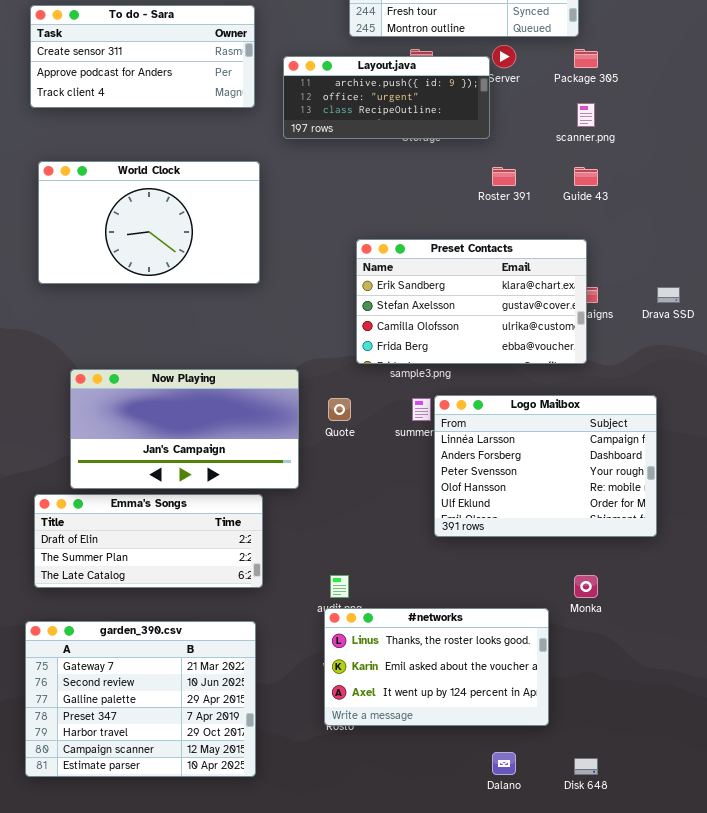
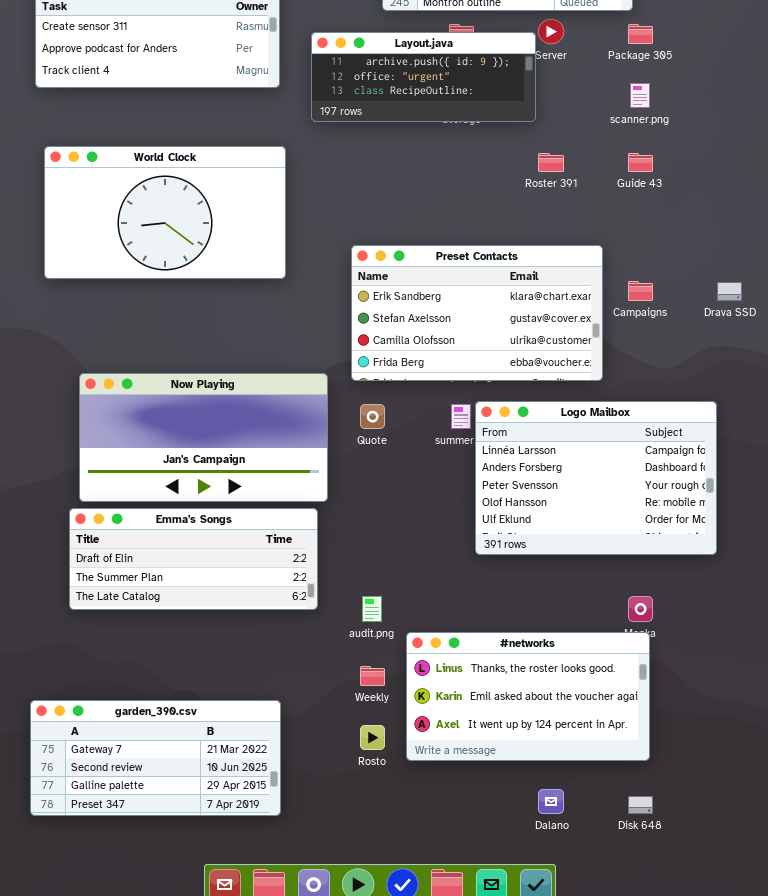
Preset Contacts: [356,239,587,364] -> [351,245,603,381], moved
Emma's Songs: [34,494,263,588] -> [69,508,318,610], moved
#networks: [324,608,549,726] -> [406,632,650,761], moved
garden_390.csv: [25,621,256,777] -> [30,700,281,816], resized

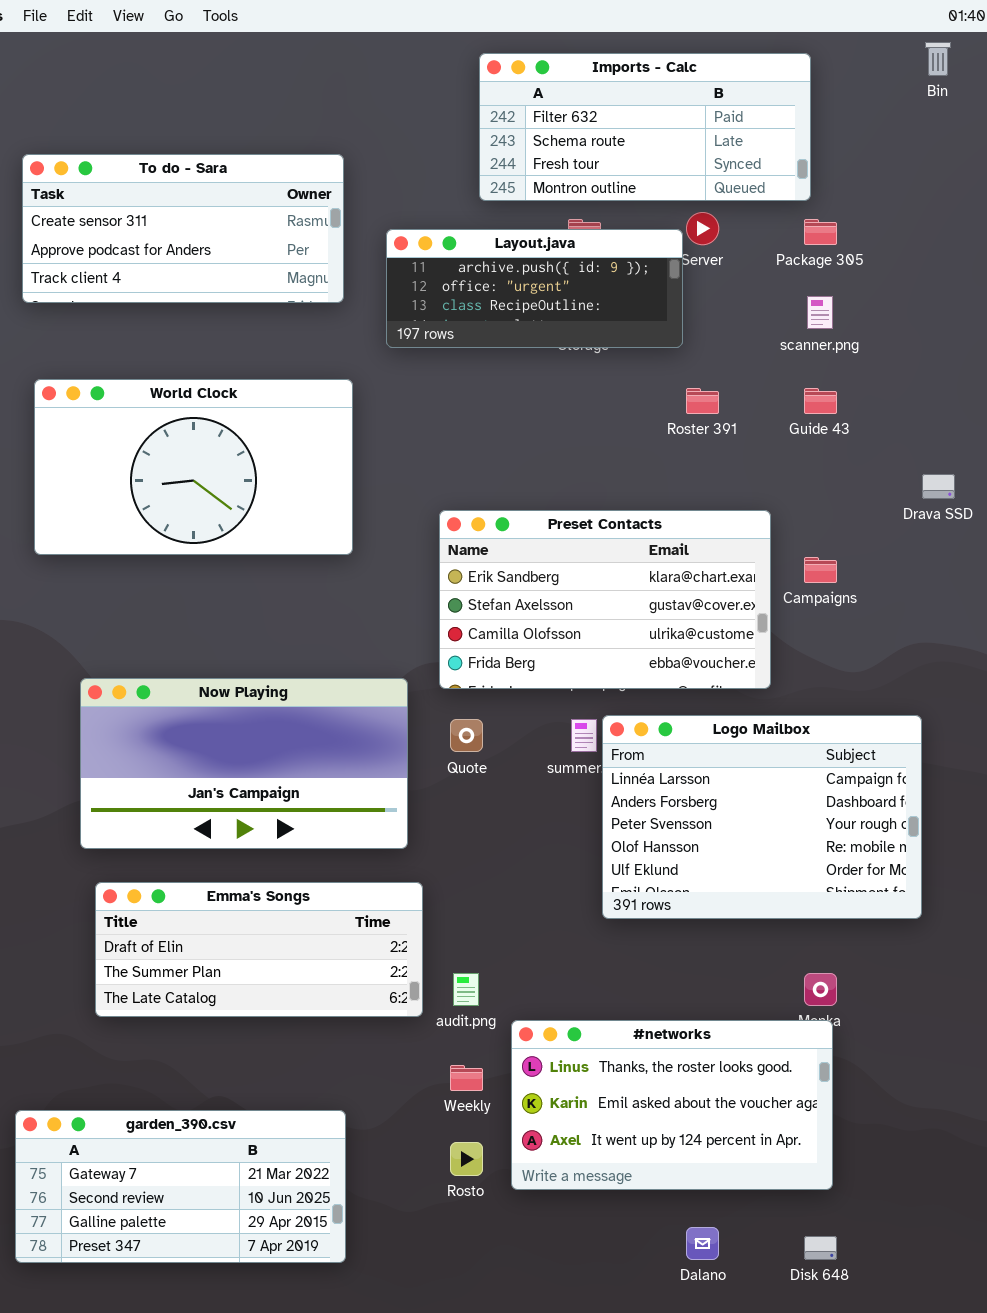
Drava SSD: [717,282,742,301] -> [922,474,955,499], moved
Emma's Songs: [69,508,318,610] -> [95,882,423,1017], moved

